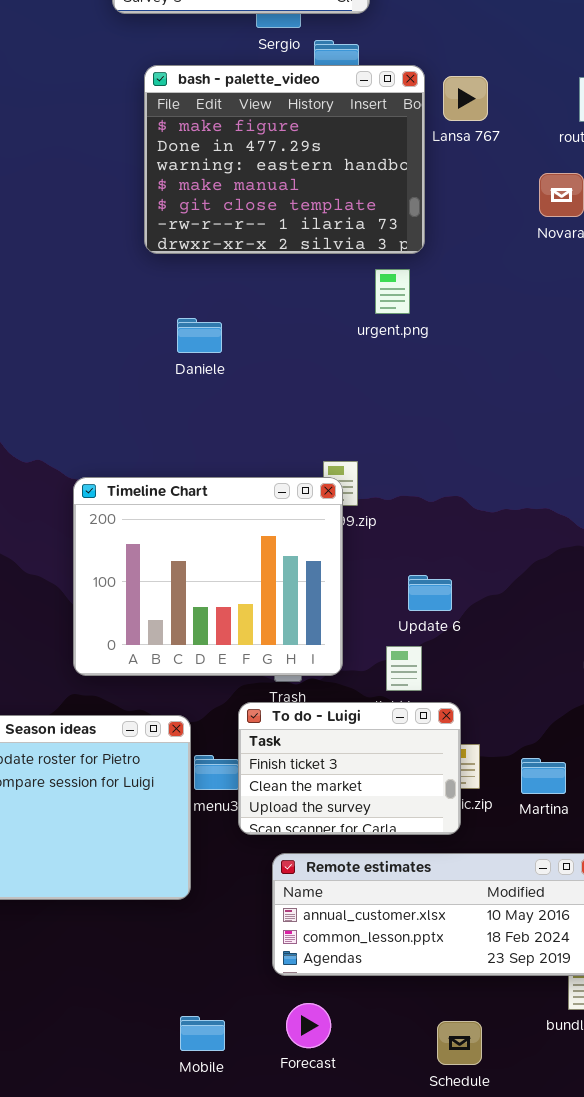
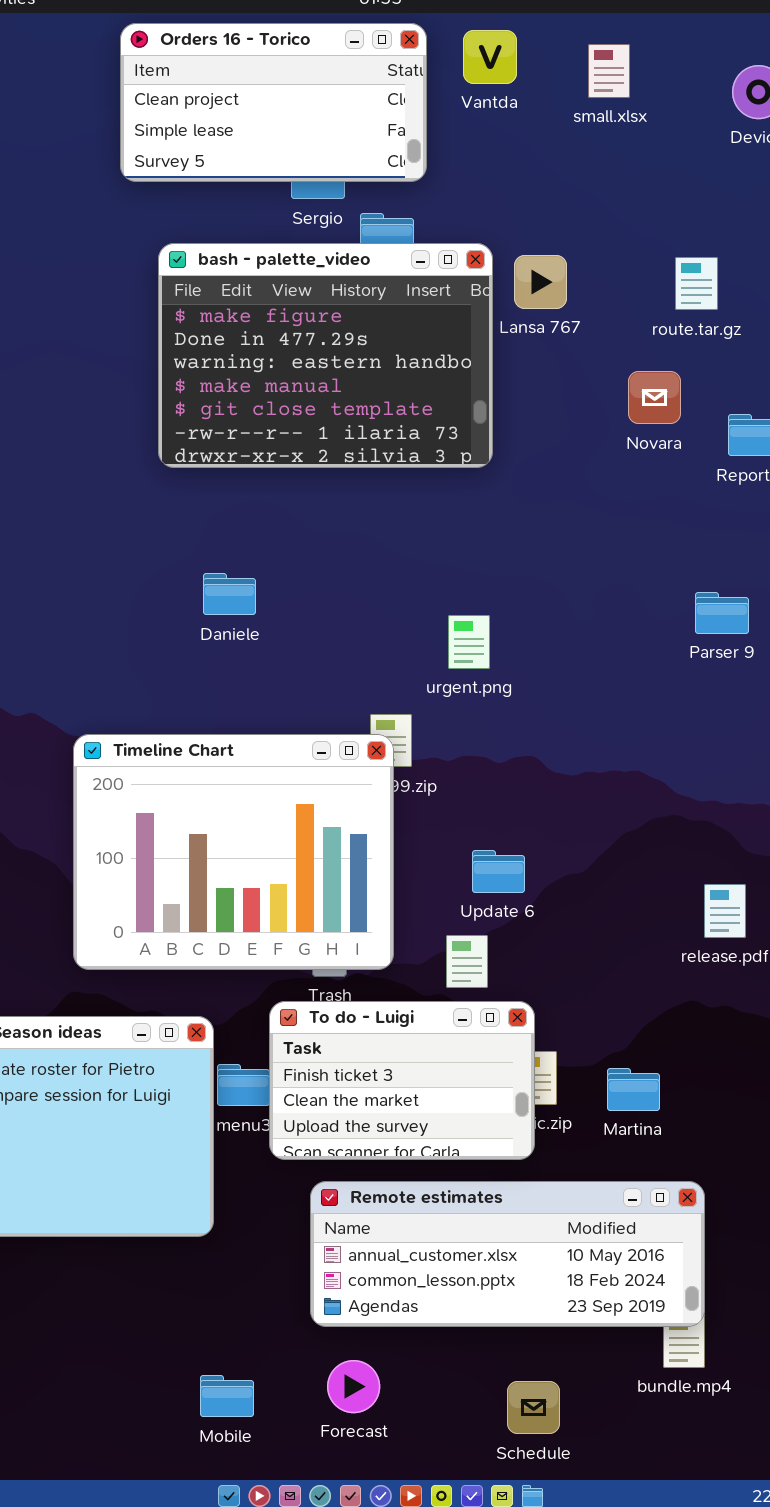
urgent.png: [375,269,410,314] -> [448,615,490,669], moved
Daniele: [177,318,222,353] -> [203,573,256,615], moved

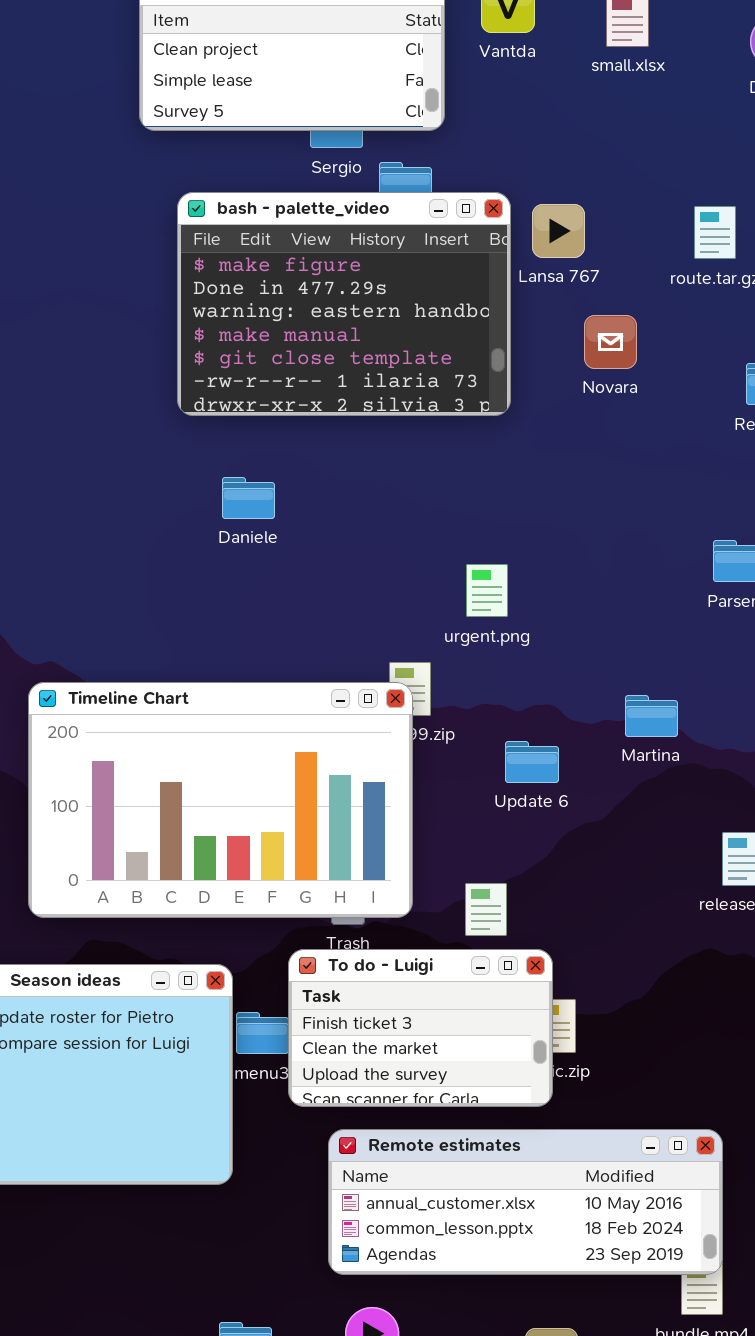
Novara: [628,371,681,424] -> [584,315,637,369], moved
Daniele: [203,573,256,615] -> [222,477,275,519], moved
Timeline Chart: [73,734,394,970] -> [28,682,413,918], resized
Update 6: [472,850,525,893] -> [505,741,559,783], moved
Martina: [607,1068,660,1111] -> [625,695,678,737], moved

